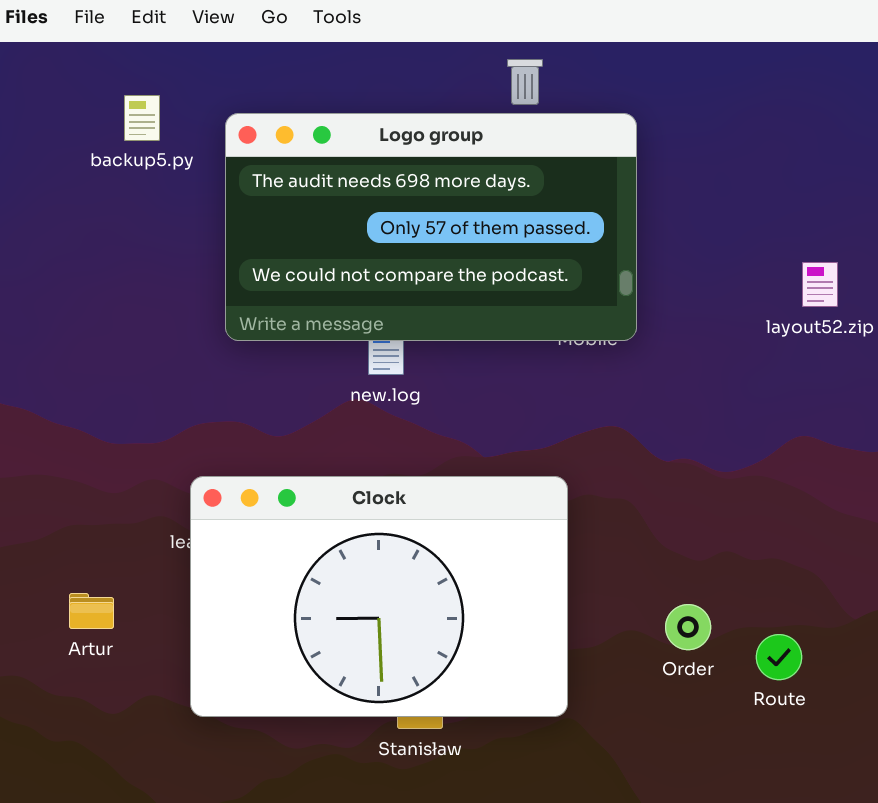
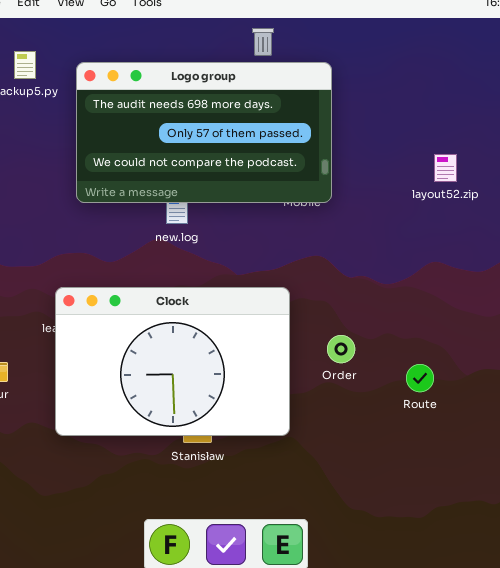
Order: [665,604,711,650] -> [327,335,355,363], moved
Route: [756,634,802,680] -> [406,364,434,392], moved

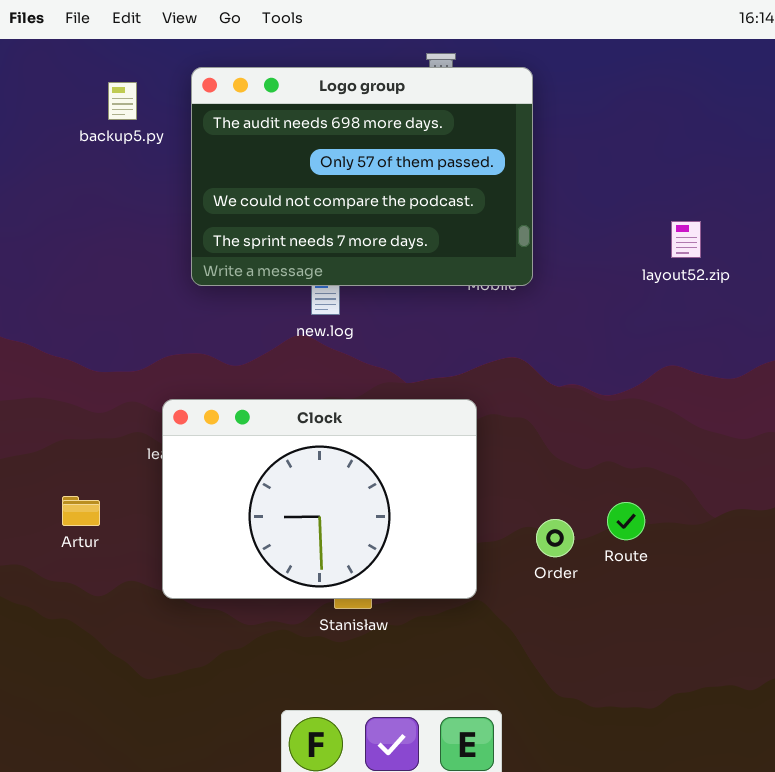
Logo group: [76,62,332,203] -> [191,67,533,286], resized
Order: [327,335,355,363] -> [536,519,574,557], moved
Route: [406,364,434,392] -> [607,502,645,540], moved

